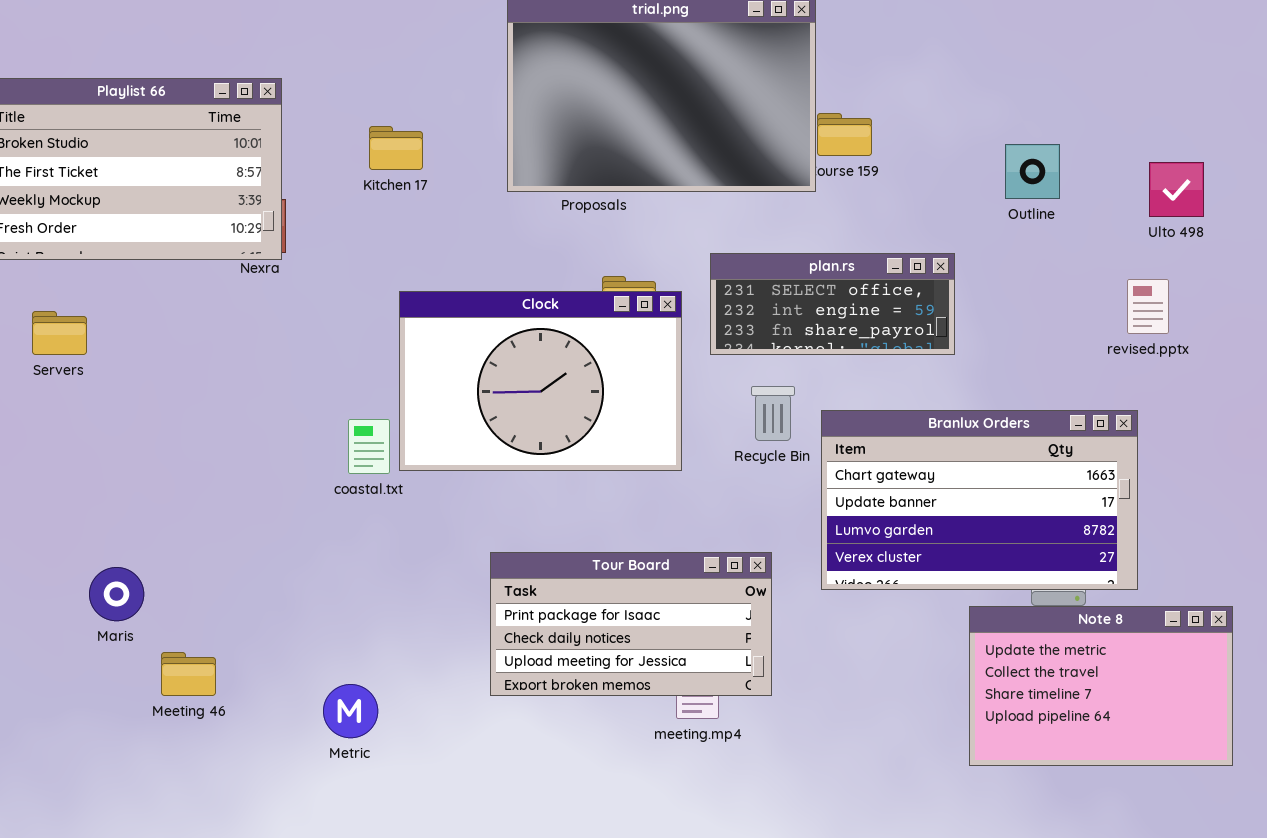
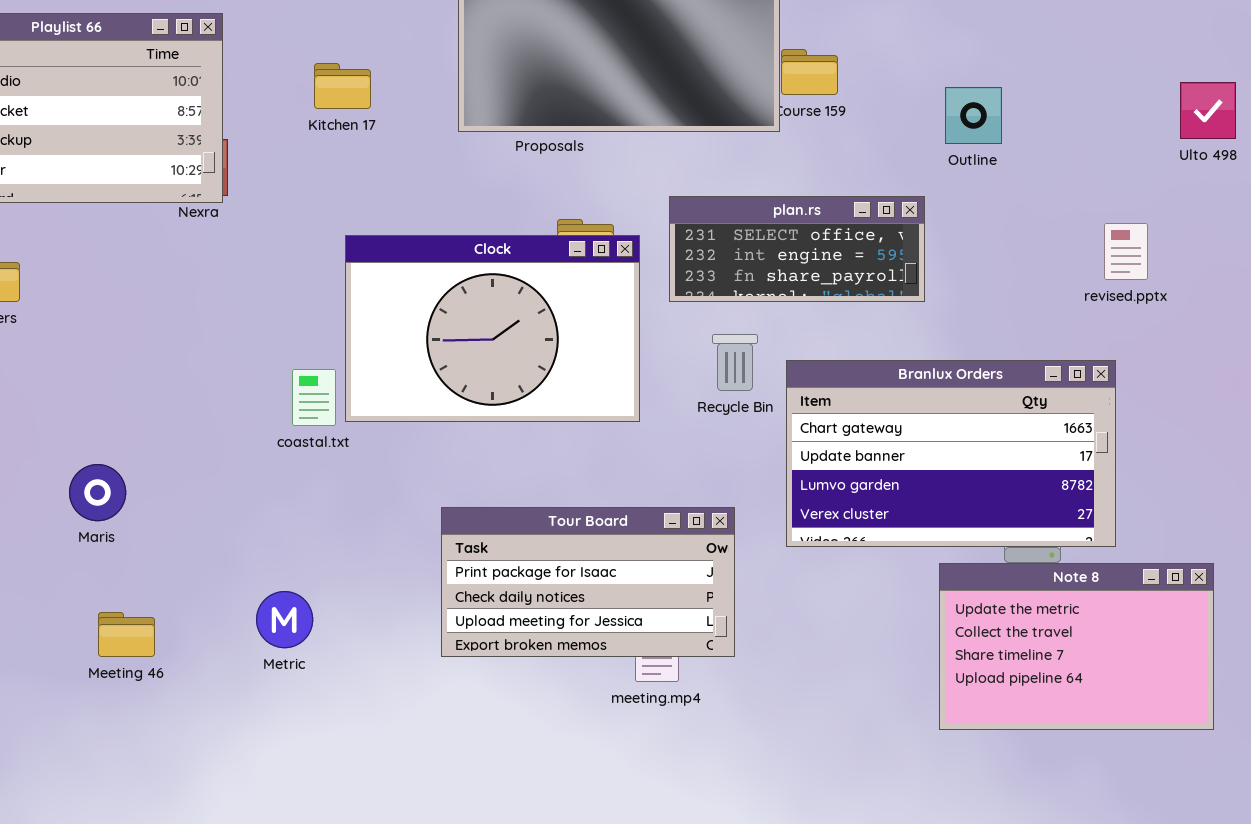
Outline: [1005,144,1060,199] -> [945,87,1002,144], moved
Ulto 498: [1149,162,1204,217] -> [1180,82,1236,139], moved
Maris: [89,567,144,621] -> [69,464,126,521], moved
Metric: [323,684,378,738] -> [256,591,313,648], moved

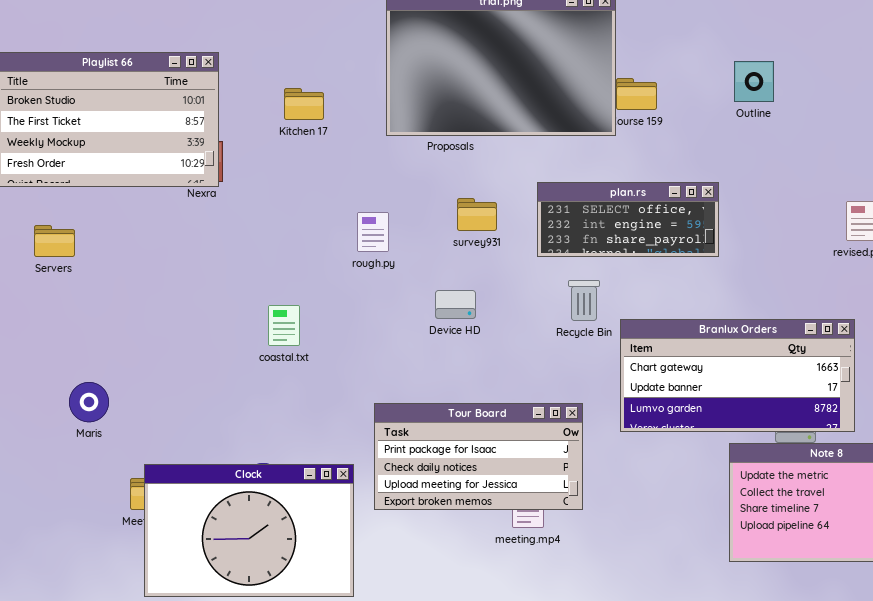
Outline: [945,87,1002,144] -> [734,61,774,102], moved
Clock: [345,235,640,422] -> [144,464,354,597], moved
Branlux Orders: [786,360,1116,547] -> [620,319,855,432], resized
Maris: [69,464,126,521] -> [69,382,109,422], moved

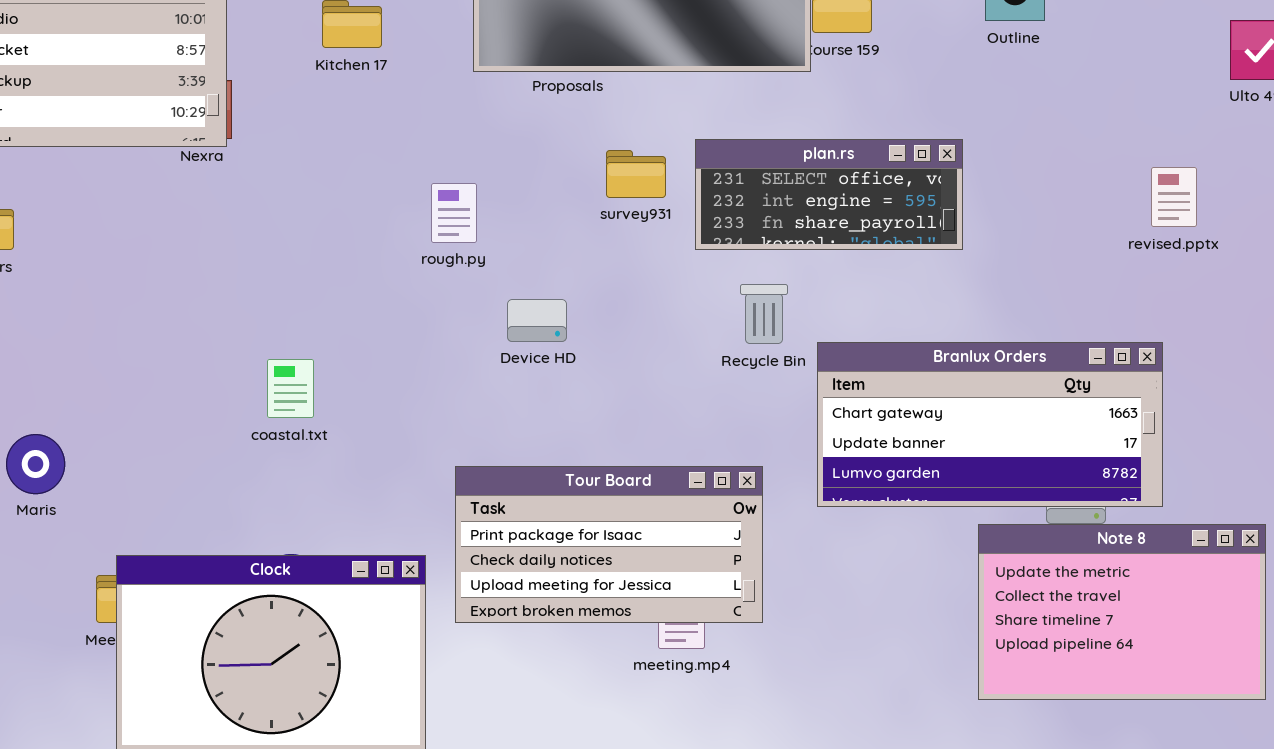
survey931: [457,198,497,231] -> [606,150,666,198], moved
Device HD: [435,290,476,319] -> [507,299,567,342], moved
coastal.txt: [268,305,300,346] -> [267,359,314,418], moved

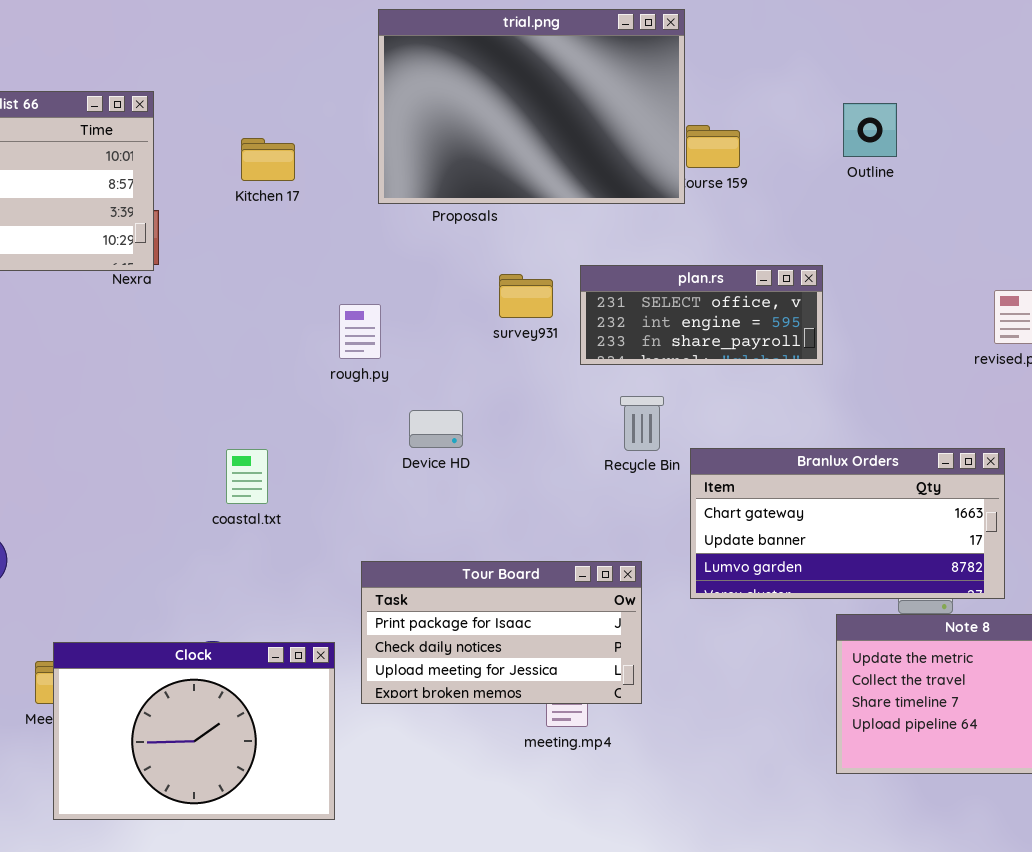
coastal.txt: [267,359,314,418] -> [226,449,268,504], moved

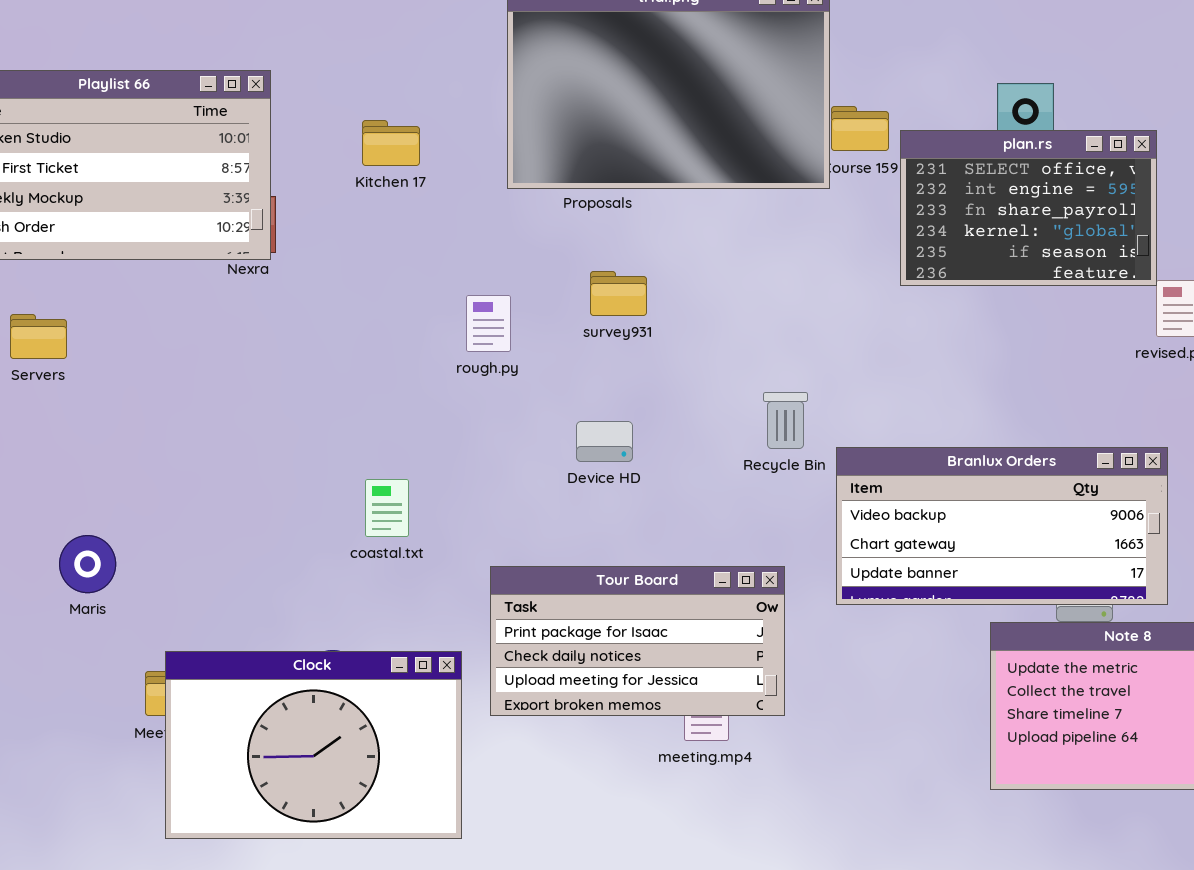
plan.rs: [580,265,823,365] -> [900,130,1157,286], moved, resized
survey931: [499,274,553,318] -> [590,271,647,316], moved
Device HD: [409,410,463,448] -> [576,421,633,462], moved
Branlux Orders: [690,448,1005,599] -> [836,447,1168,605], scrolled up 1 row
coastal.txt: [226,449,268,504] -> [365,479,409,537], moved

